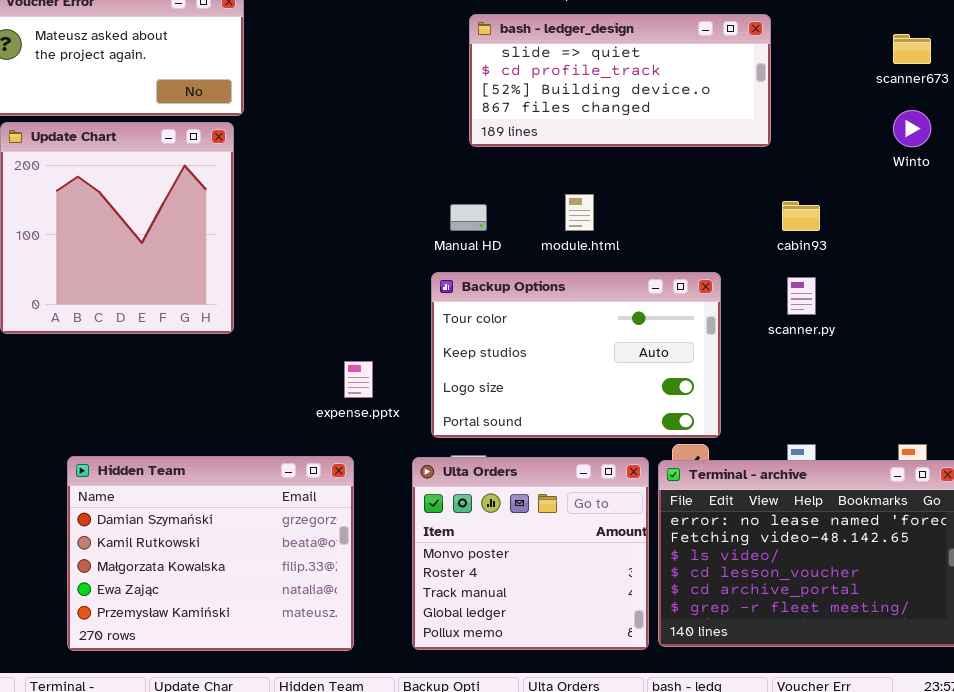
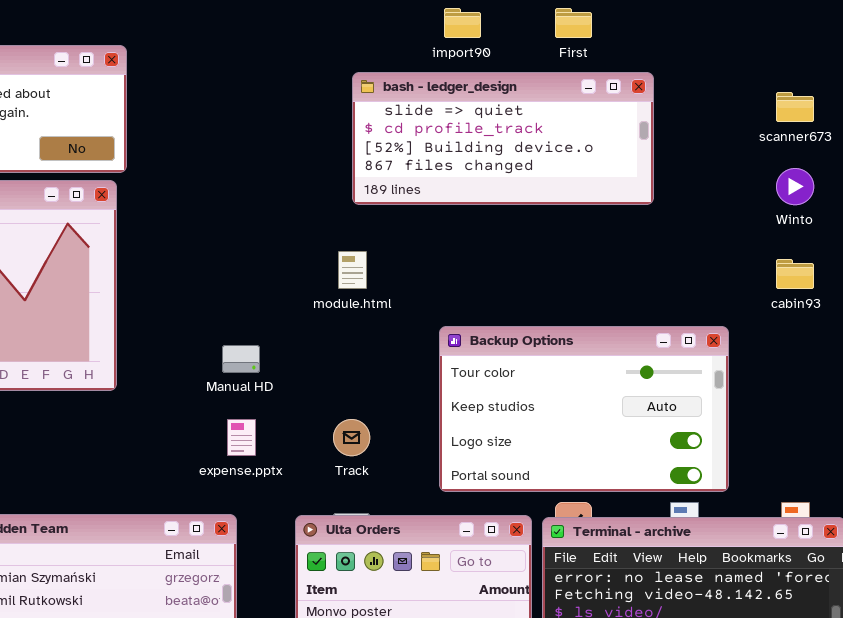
module.html: [565,194,594,231] -> [338,251,367,289], moved
cabin93: [782,201,820,231] -> [776,259,814,289], moved
Manual HD: [450,204,487,231] -> [222,345,260,373], moved
Backup Options: [431,272,721,438] -> [439,326,729,492], moved

